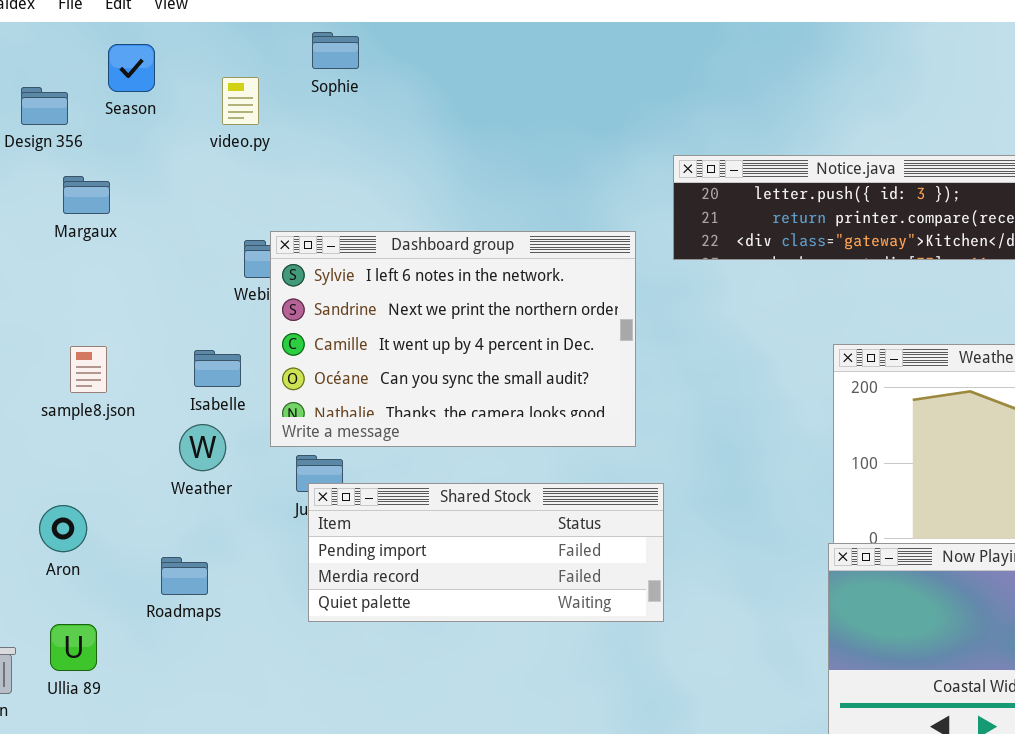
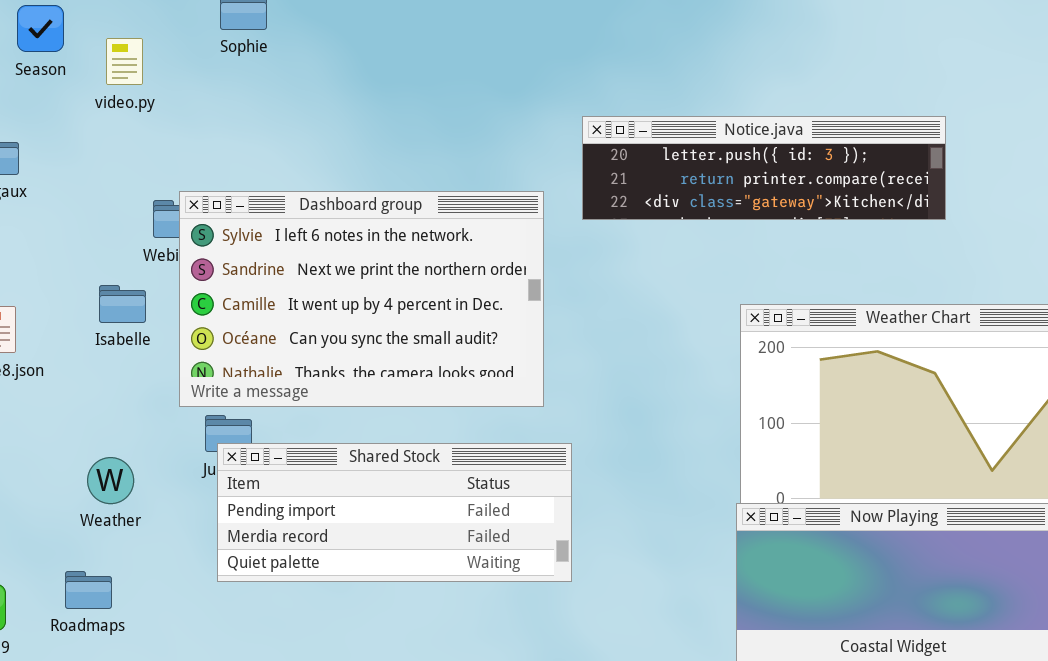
video.py: [222,77,259,125] -> [106,38,143,85], moved
Isabelle: [194,350,241,387] -> [99,285,146,323], moved
Weather: [179,424,226,471] -> [87,457,134,504], moved
Roadmaps: [161,557,208,595] -> [65,571,112,609], moved

